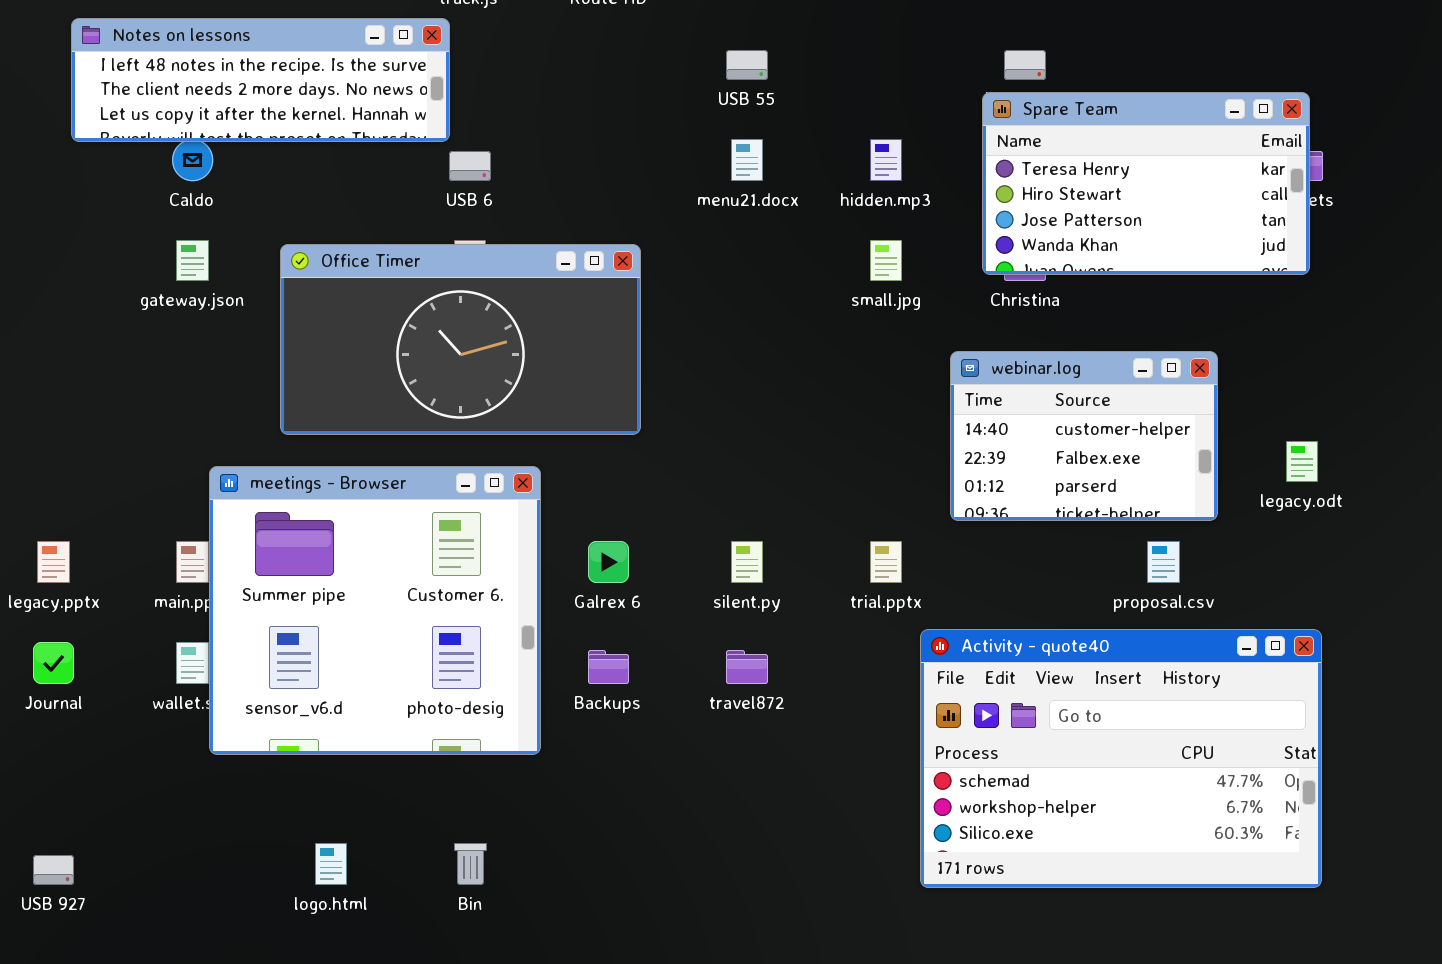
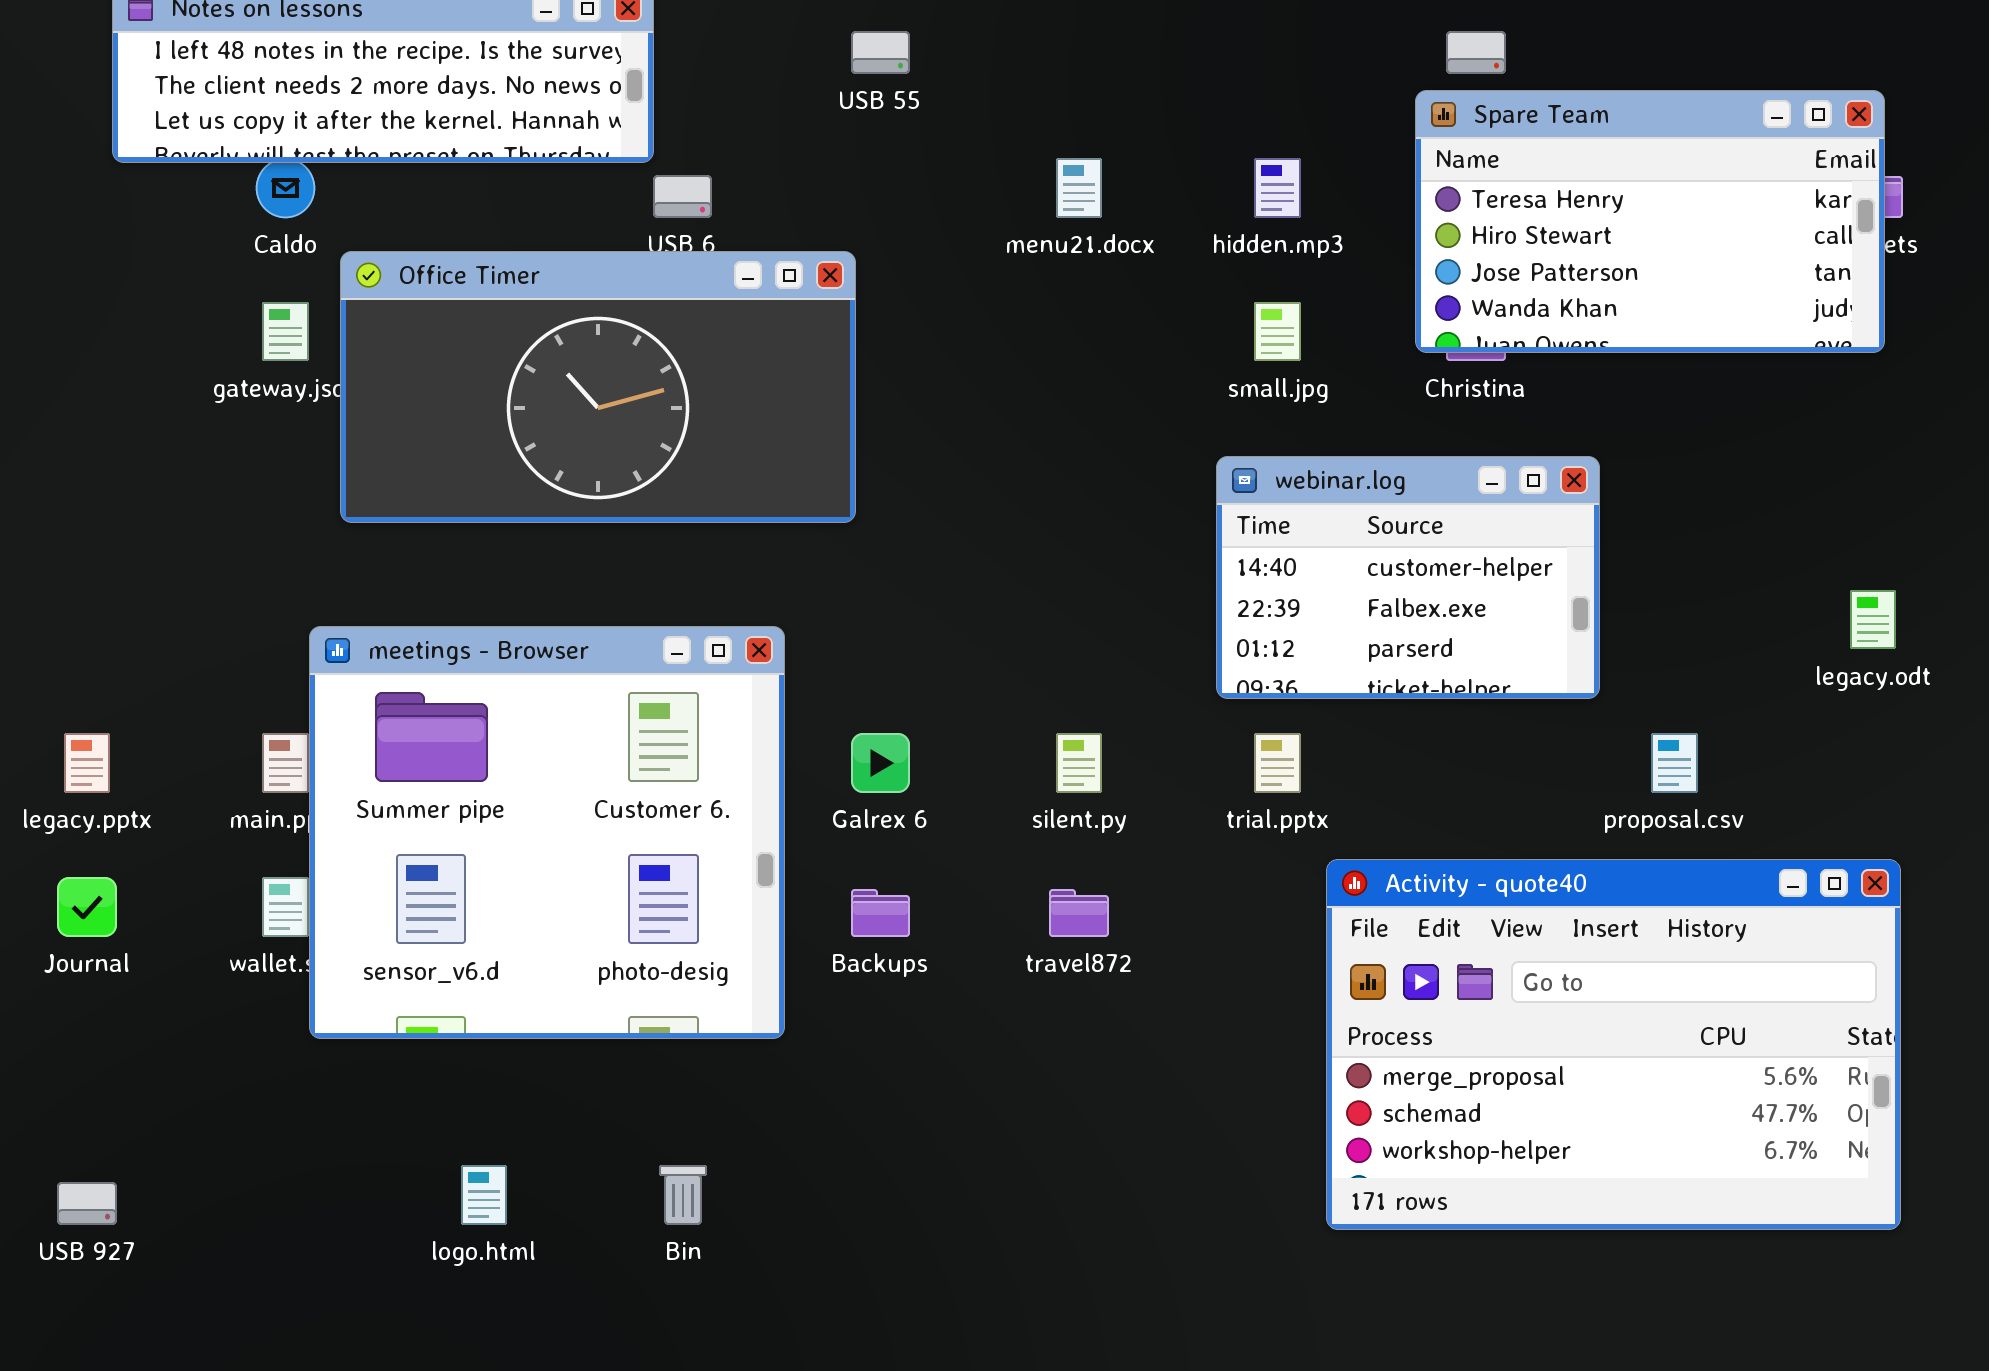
USB 55: [726,50,768,80] -> [851,31,910,74], moved
Office Timer: [280,244,641,435] -> [340,251,856,523], moved
webinar.log: [950,351,1218,521] -> [1216,456,1600,699], moved
Activity - quote40: [920,629,1322,888] -> [1326,859,1901,1230], scrolled up 1 row

